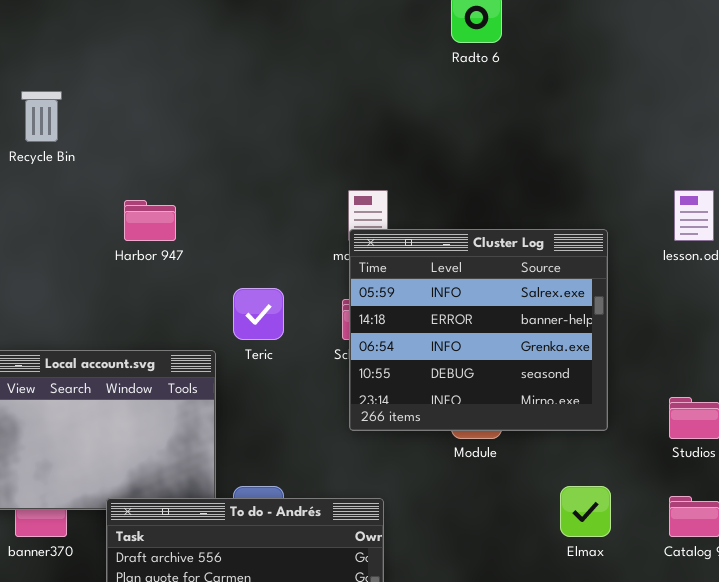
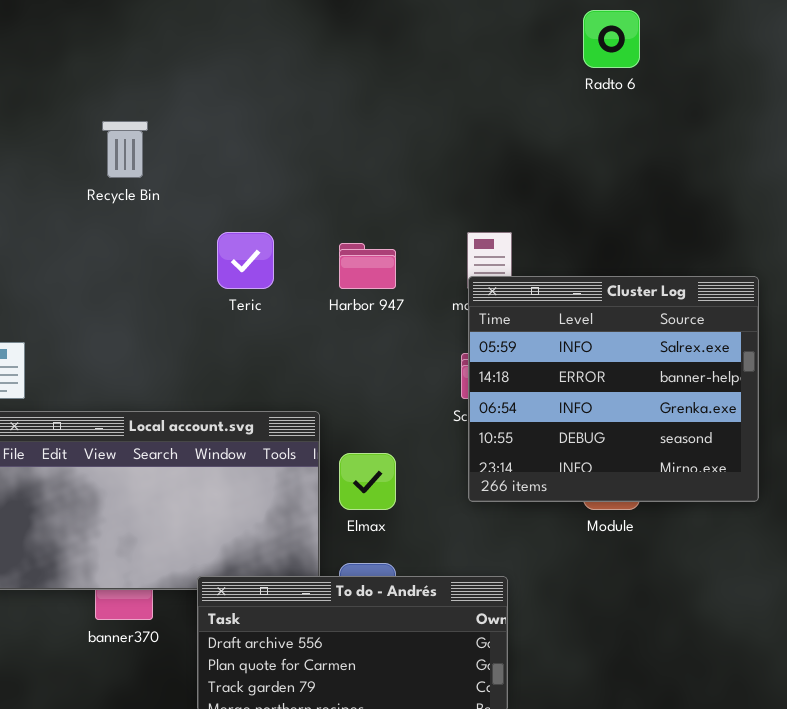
Harbor 947: [124,200,176,241] -> [339,243,396,289], moved
Teric: [233,288,284,340] -> [217,232,274,289], moved
Elmax: [560,486,611,537] -> [339,453,396,510], moved

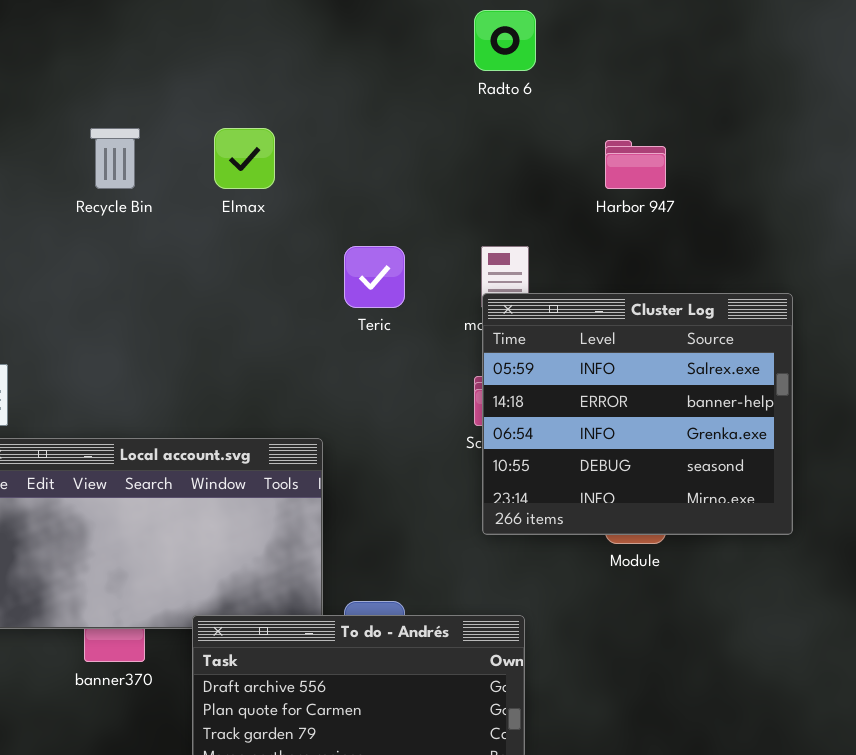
Radto 6: [583,10,640,68] -> [474,10,536,71], moved
Teric: [217,232,274,289] -> [344,246,405,308], moved
Harbor 947: [339,243,396,289] -> [605,140,666,189], moved
Elmax: [339,453,396,510] -> [214,128,275,189], moved

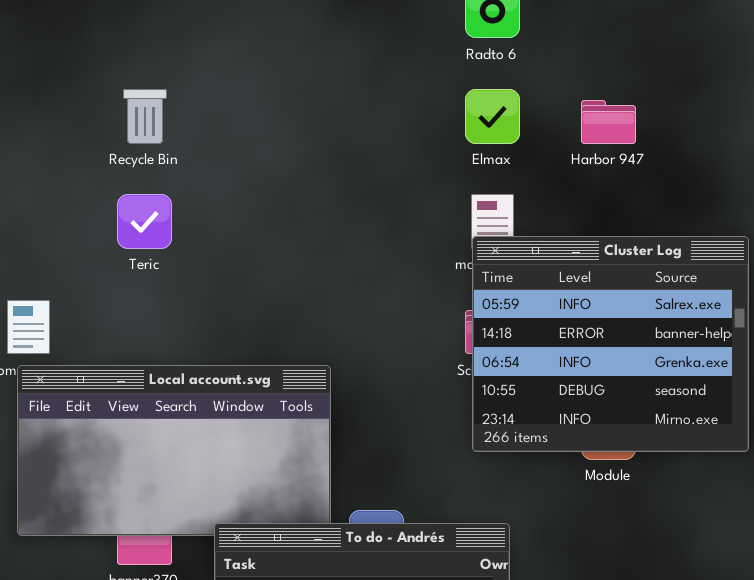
Elmax: [214,128,275,189] -> [465,89,520,144], moved
Teric: [344,246,405,308] -> [117,194,172,249], moved

